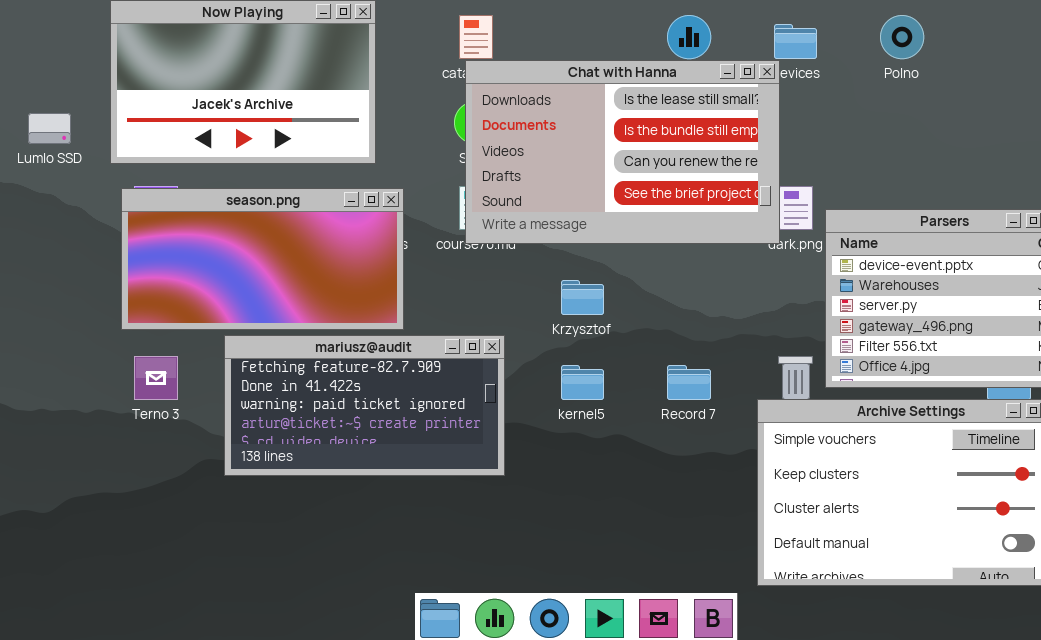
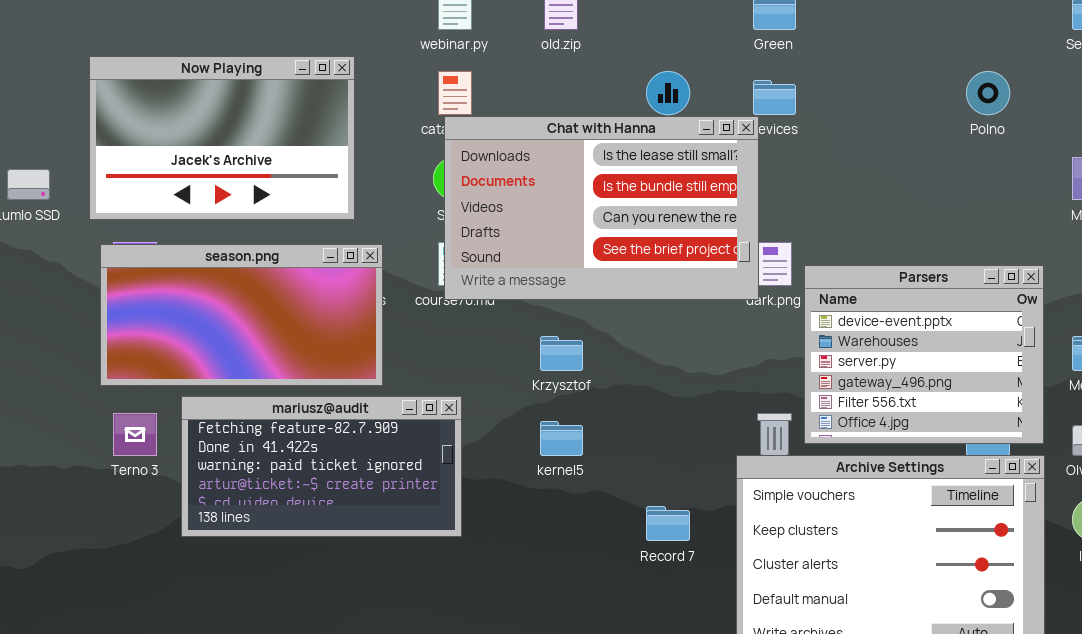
Polno: [880,15,924,59] -> [966,71,1010,115], moved
mariusz@audit: [224,335,505,476] -> [181,396,462,537], moved
Record 7: [667,365,711,400] -> [646,506,690,541], moved

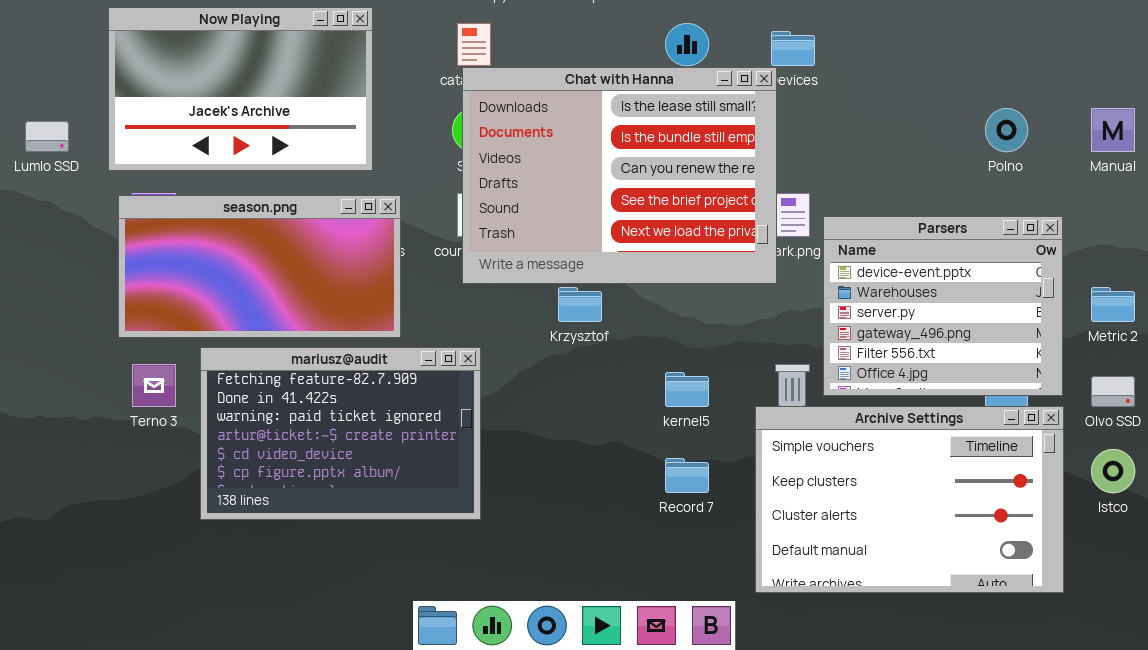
Polno: [966,71,1010,115] -> [985,108,1028,152], moved
Chat with Hanna: [444,116,759,300] -> [462,67,777,284], resized
mariusz@audit: [181,396,462,537] -> [200,347,481,520], resized
kernel5: [540,421,583,456] -> [665,372,709,407], moved

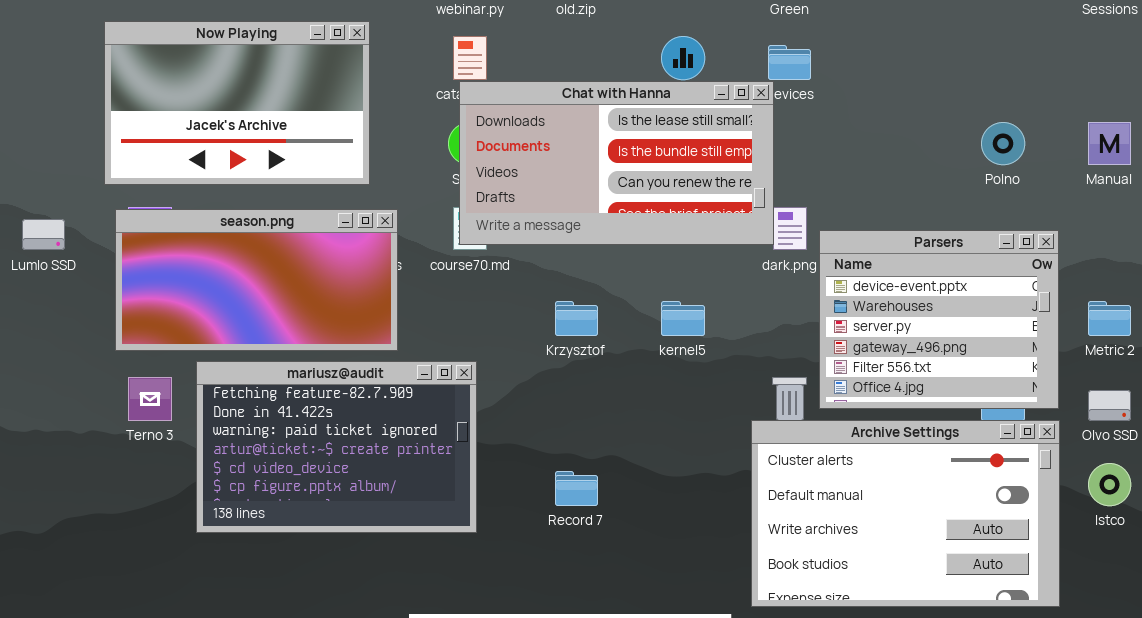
Chat with Hanna: [462,67,777,284] -> [459,81,774,245], resized
Lumlo SSD: [25,121,69,152] -> [22,219,65,250], moved
kernel5: [665,372,709,407] -> [661,301,705,336], moved
Archive Settings: [755,406,1064,593] -> [751,420,1060,607], scrolled down 2 rows
Record 7: [665,458,709,493] -> [555,471,598,506], moved

